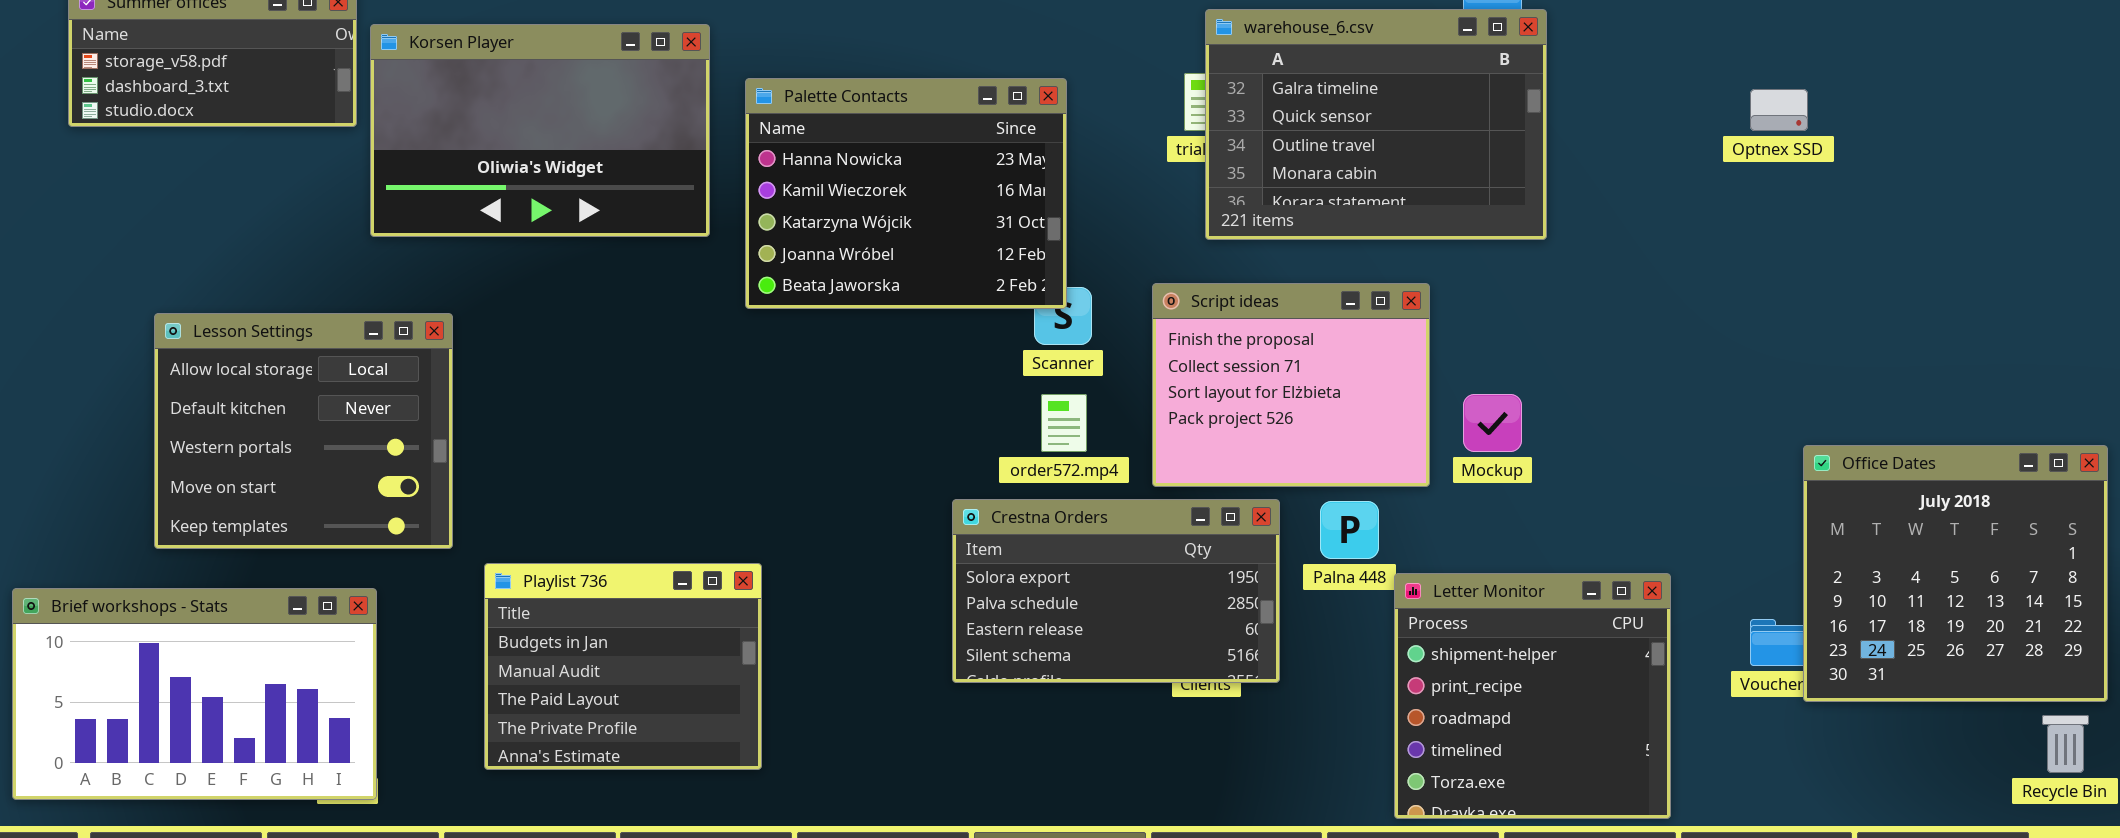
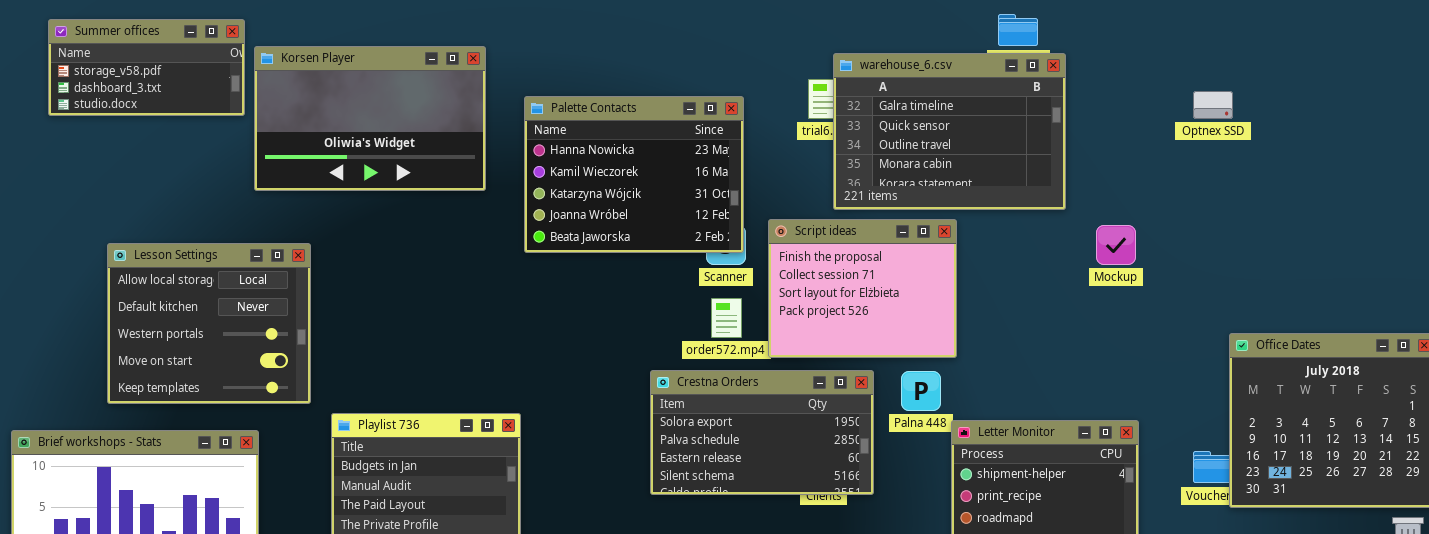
warehouse_6.csv: [1205,9,1547,240] -> [833,53,1066,210], moved
Palette Contacts: [745,78,1067,309] -> [524,96,744,253], moved
Script ideas: [1152,283,1430,487] -> [768,219,957,358], moved
Mockup: [1463,394,1522,452] -> [1096,225,1136,265], moved

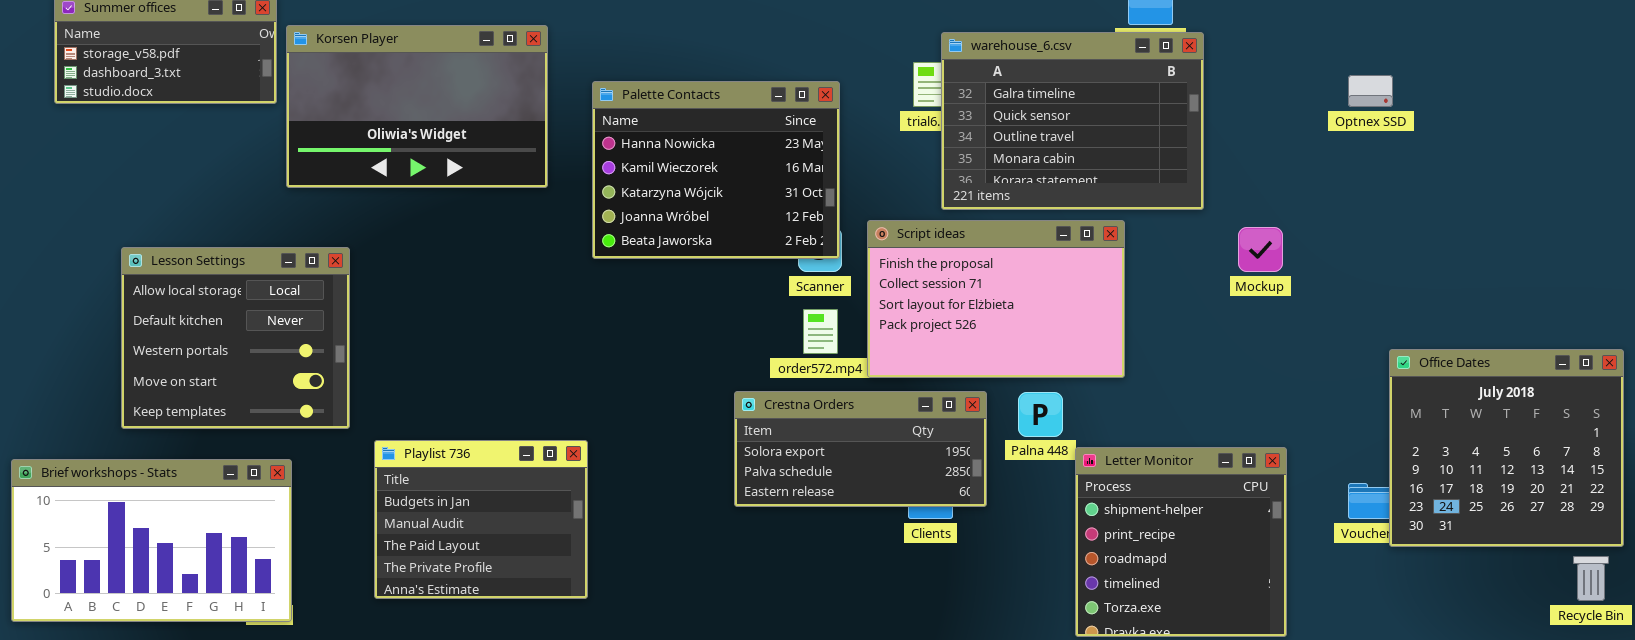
Script ideas: [768,219,957,358] -> [867,220,1125,378], resized
Crestna Orders: [650,370,874,495] -> [734,391,987,507], resized

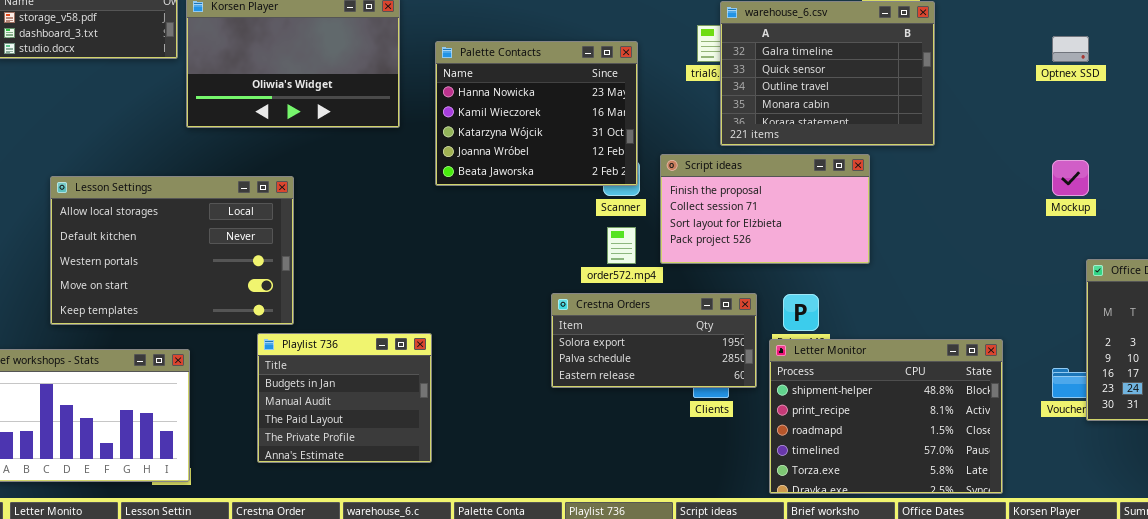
Script ideas: [867,220,1125,378] -> [660,154,870,264], resized
Mockup: [1238,227,1283,272] -> [1052,160,1089,196], moved
Lesson Settings: [121,247,350,429] -> [50,176,294,325], resized
Letter Monitor: [1075,447,1287,637] -> [769,339,1003,494], resized

